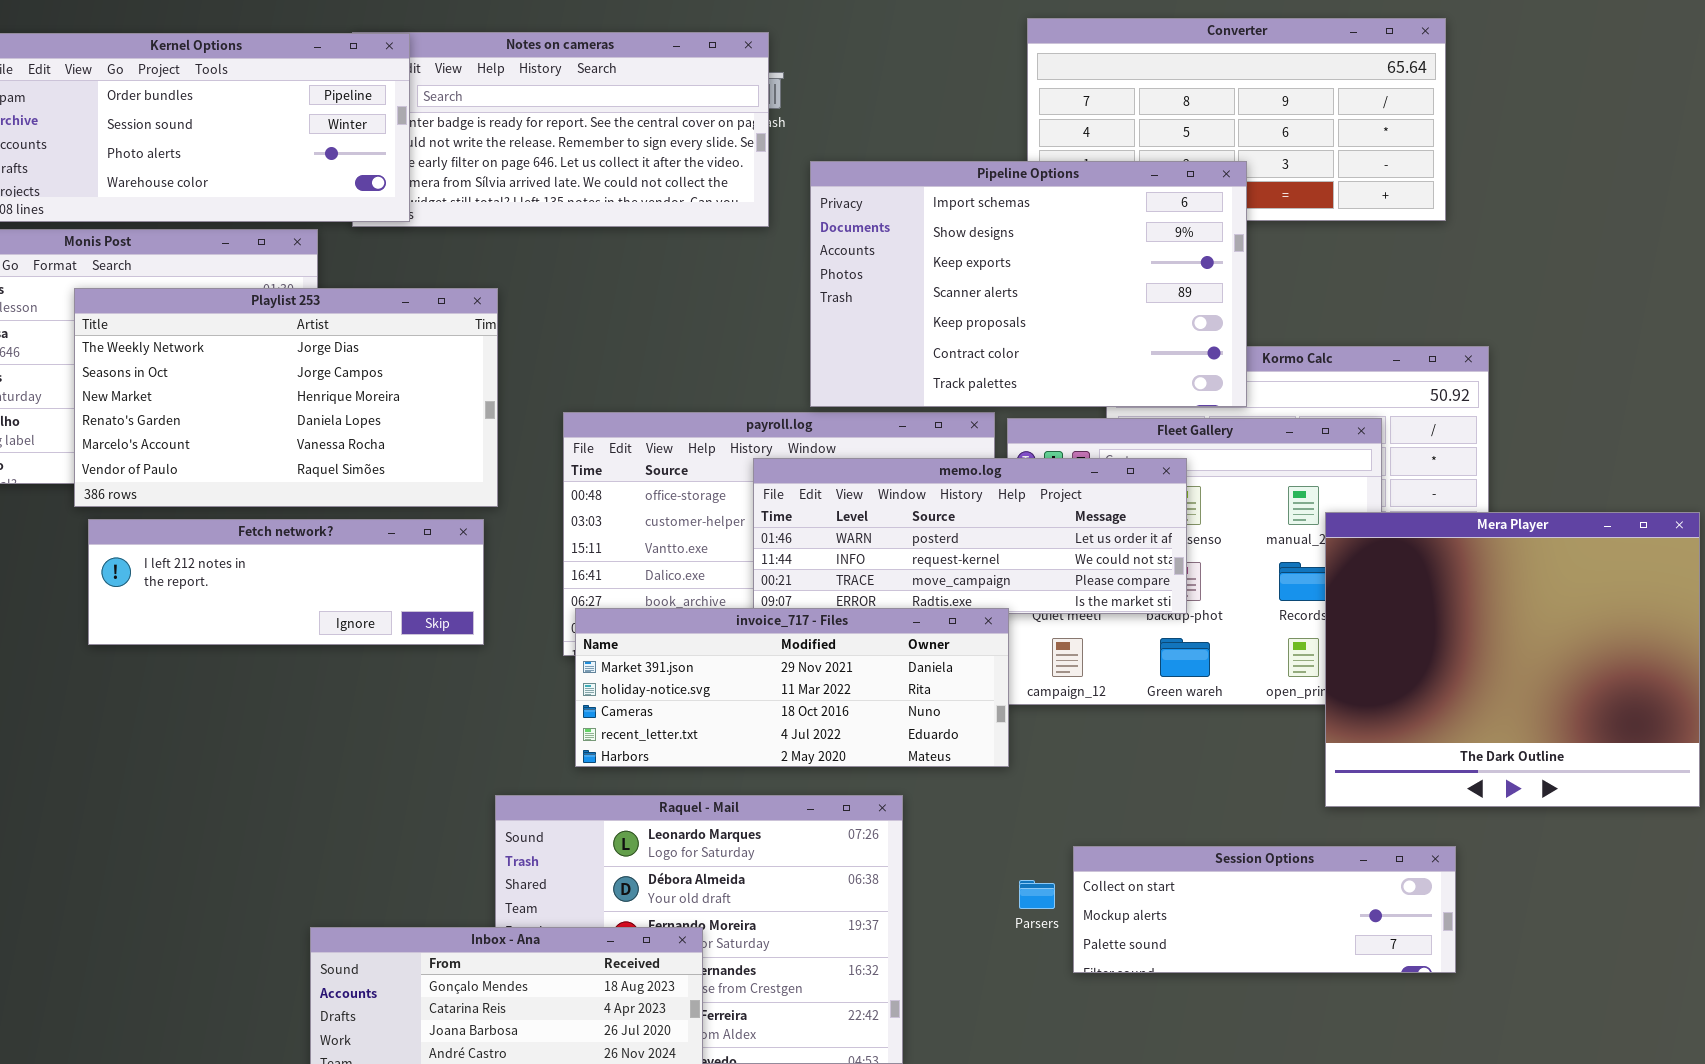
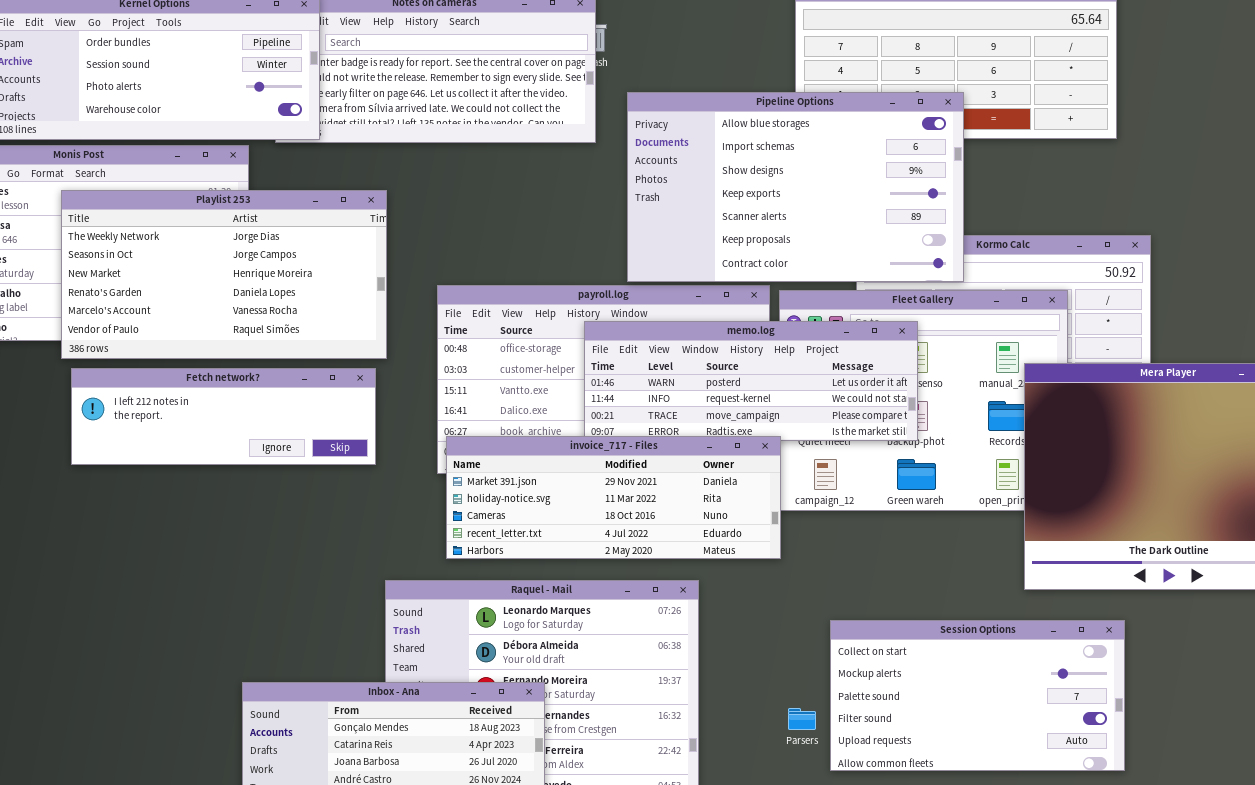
Pipeline Options: [810,161,1247,407] -> [627,92,964,282], scrolled up 1 row
Session Options: [1073,846,1456,973] -> [830,620,1125,771], resized
Parsers: [1019,880,1055,909] -> [788,708,816,730], moved

